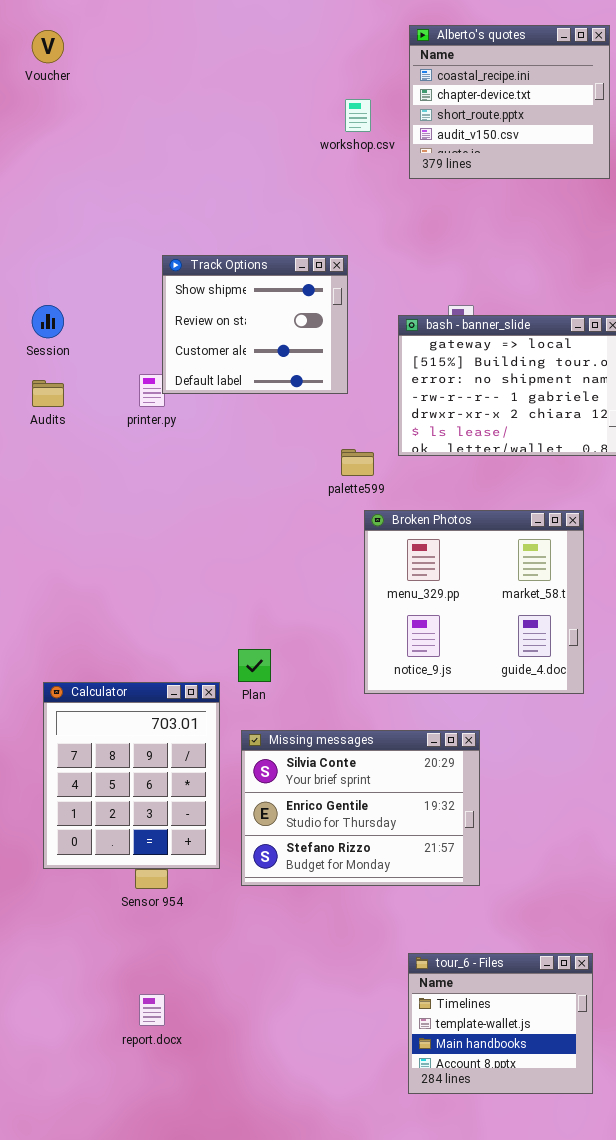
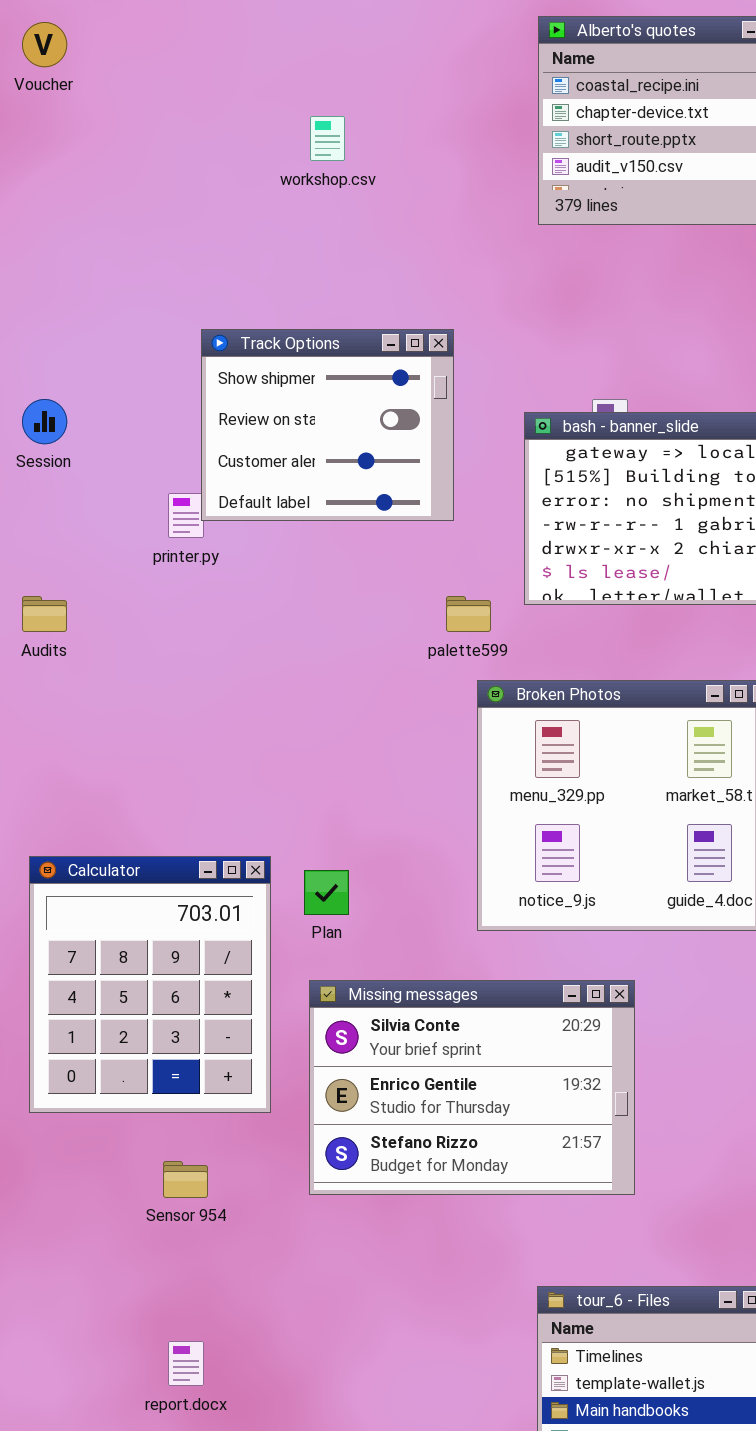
workshop.csv: [345,99,371,132] -> [310,116,345,161], moved
Audits: [32,380,64,407] -> [22,596,67,632], moved
Calculator: [43,682,220,869] -> [29,856,271,1113], moved

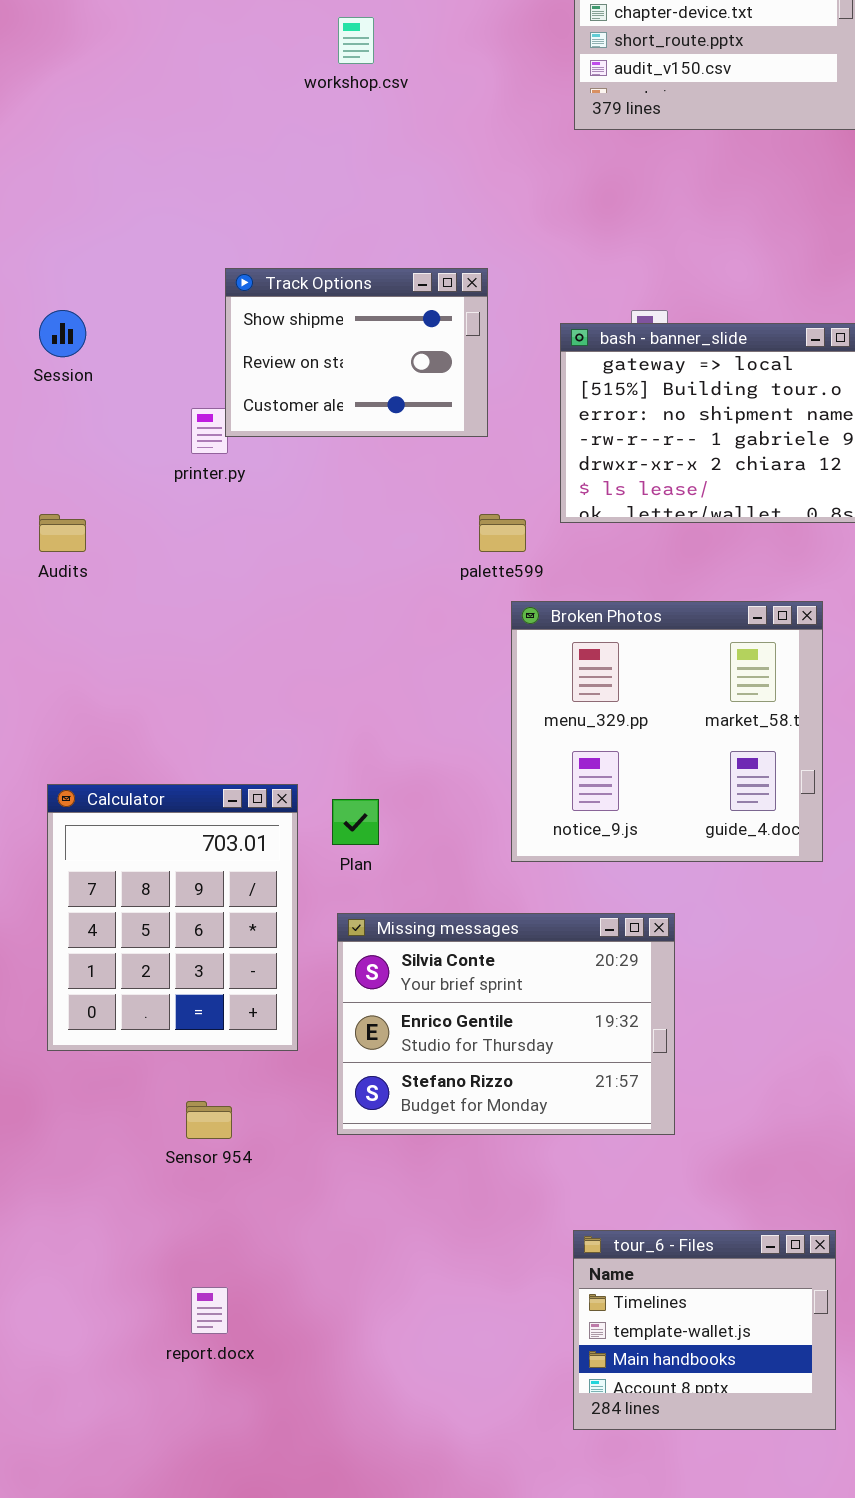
Track Options: [201,329,454,521] -> [225,268,488,437], resized

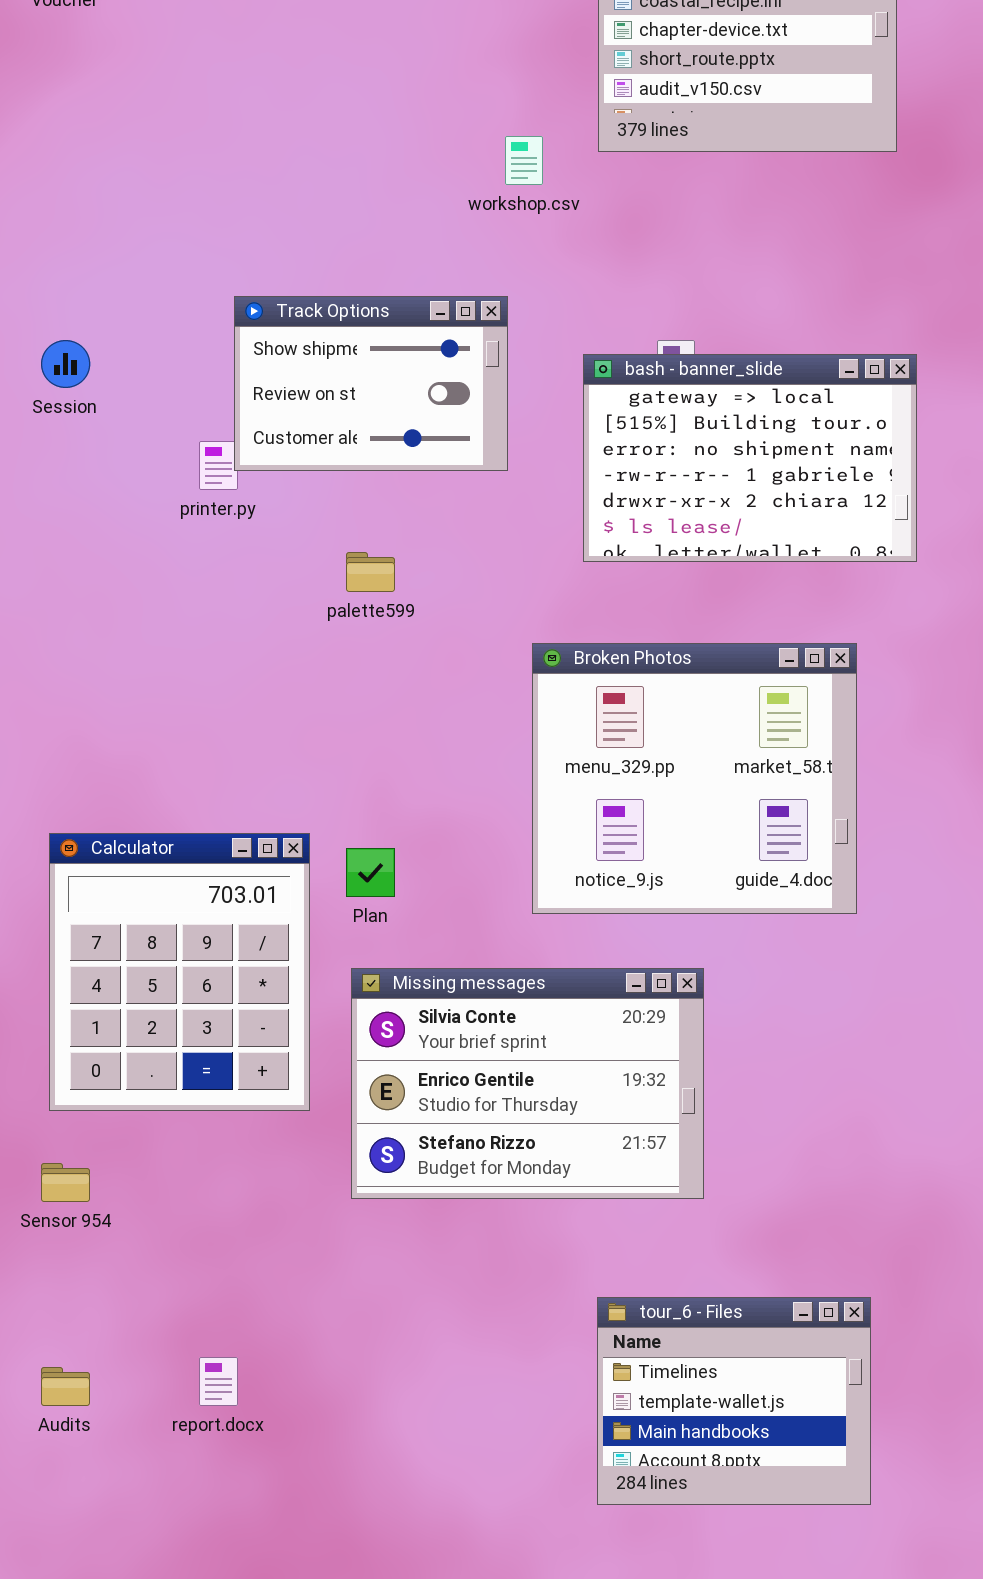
workshop.csv: [338,17,374,64] -> [505,136,543,185], moved
Audits: [39,514,86,552] -> [41,1367,90,1406], moved
palette599: [479,514,526,552] -> [346,552,395,592], moved
Sensor 954: [186,1101,232,1139] -> [41,1163,90,1202], moved

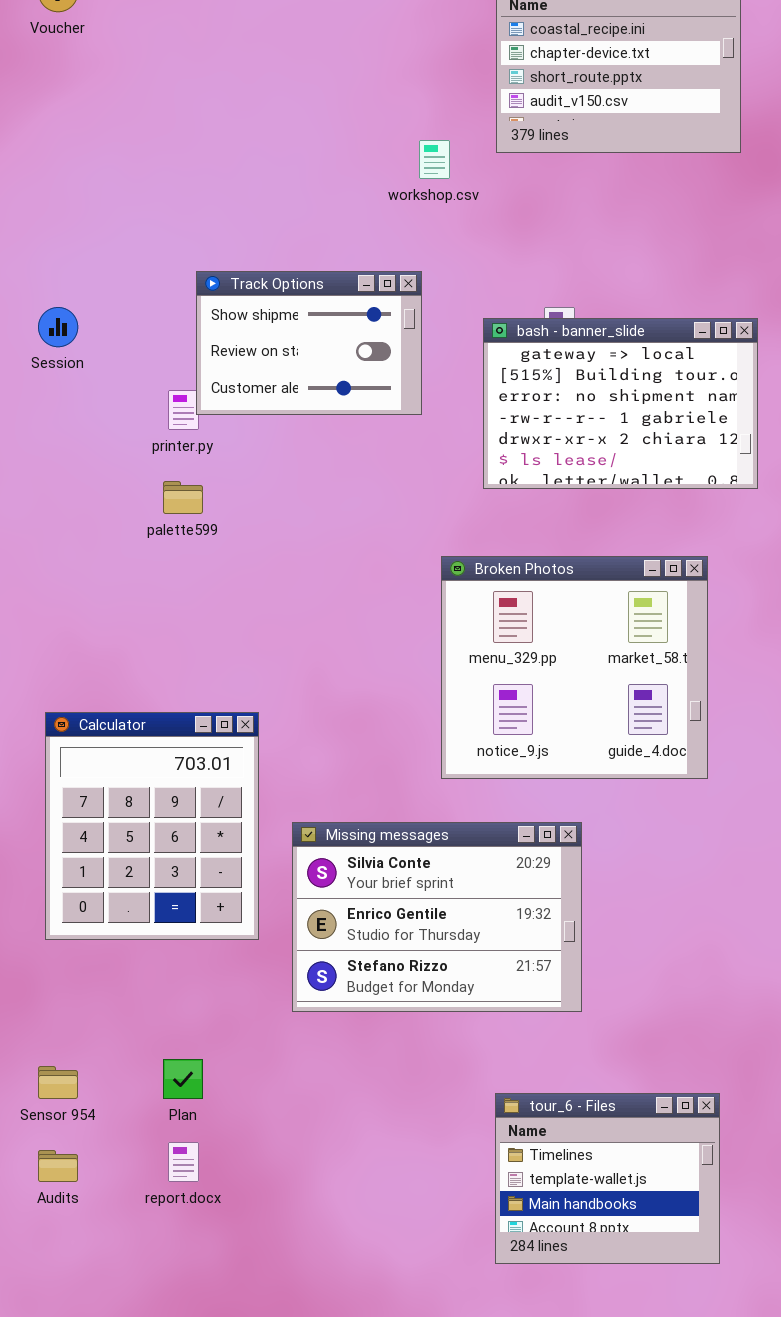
palette599: [346,552,395,592] -> [163,481,203,514], moved
Plan: [346,848,395,897] -> [163,1059,203,1099], moved
Sensor 954: [41,1163,90,1202] -> [38,1066,78,1099], moved

